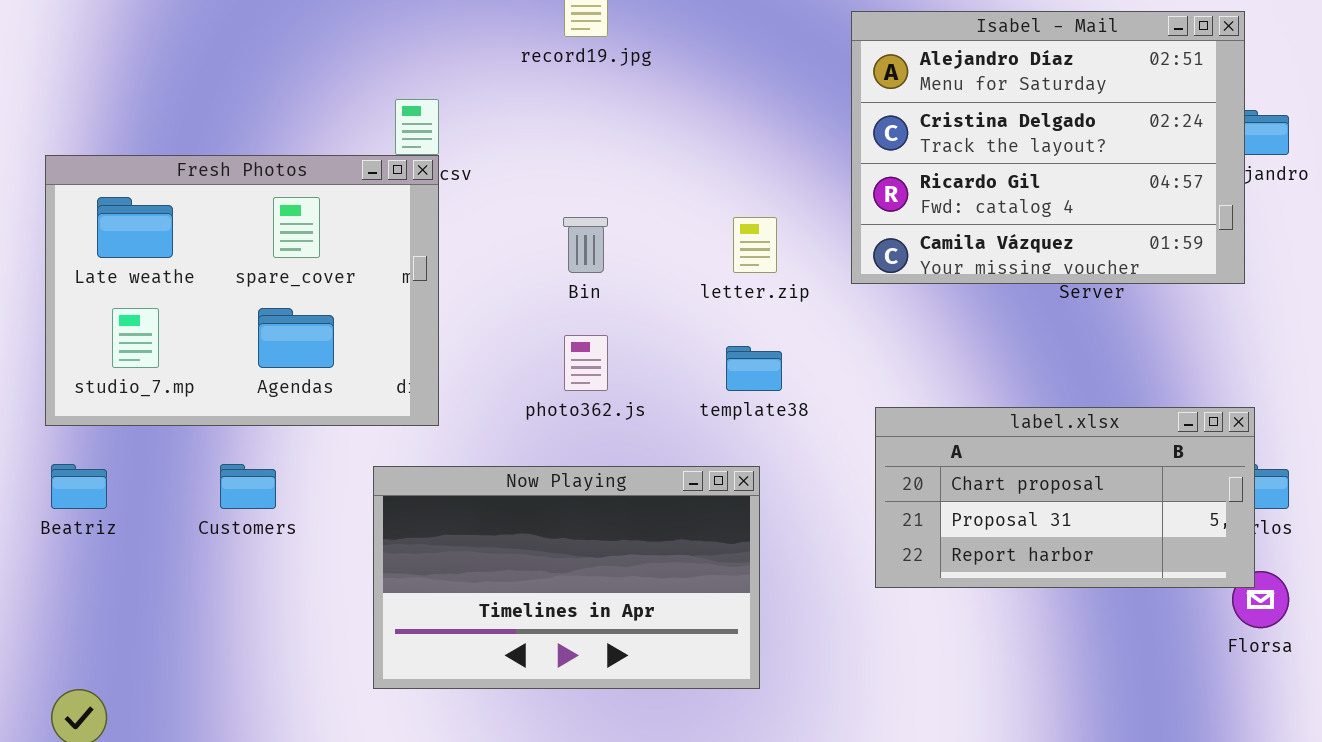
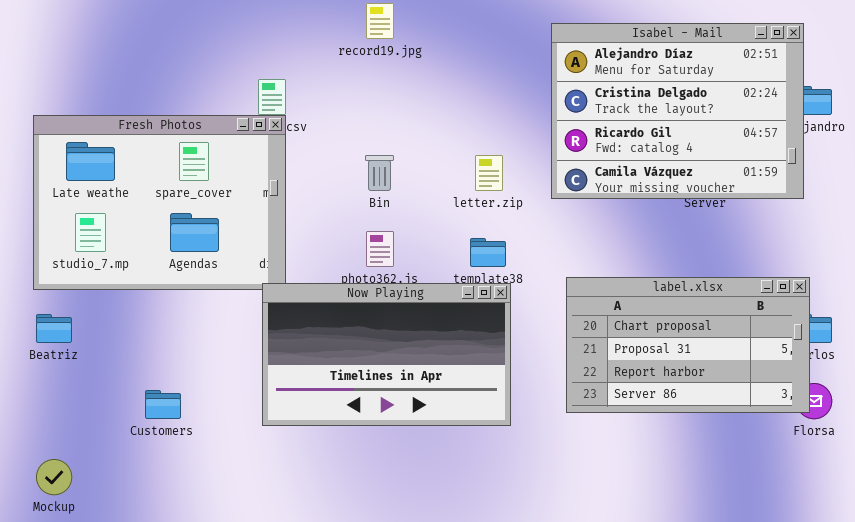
label.xlsx: [875,407,1255,588] -> [566,277,810,413], resized
Customers: [220,464,276,509] -> [145,390,181,419], moved
Now Playing: [373,466,760,689] -> [262,283,511,426], moved

